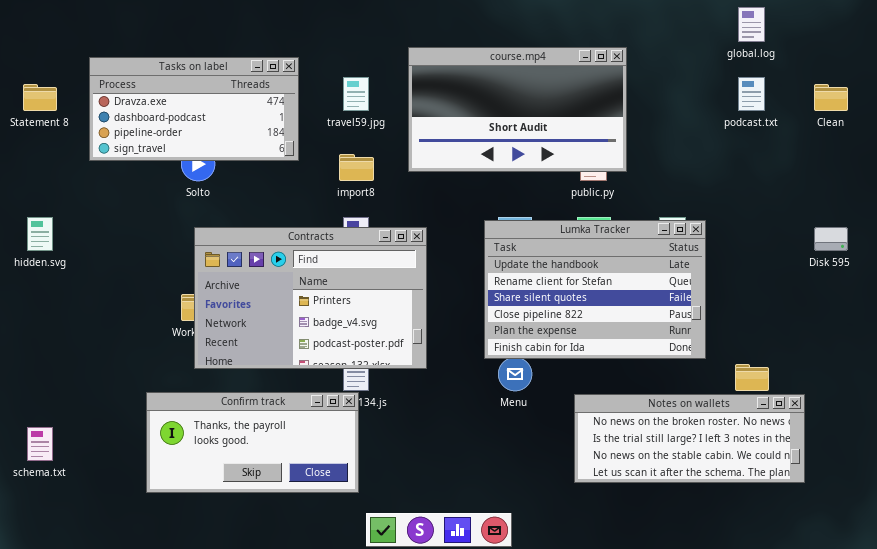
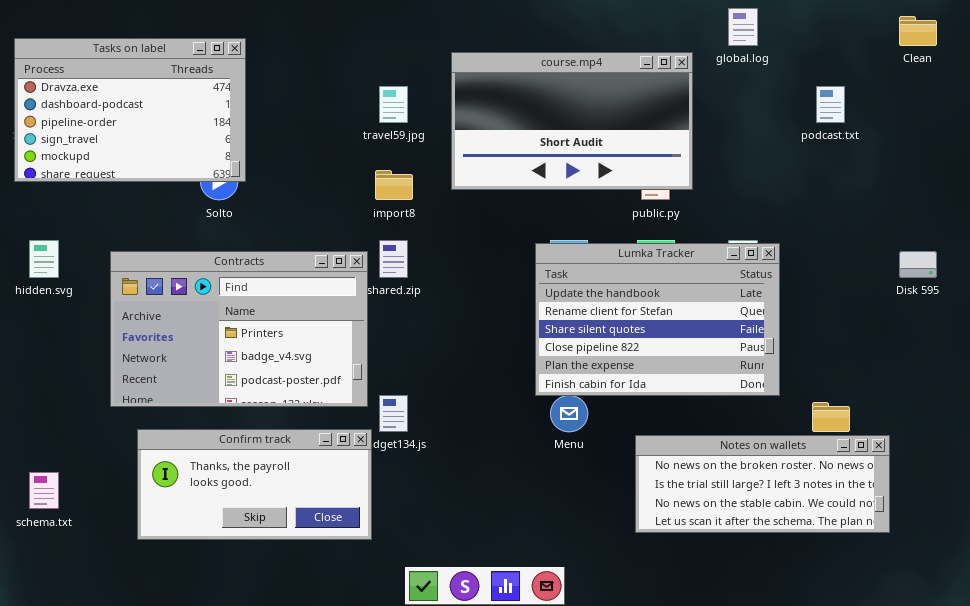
global.log: [738,7,765,42] -> [728,8,758,46], moved
Tasks on label: [89,57,299,161] -> [14,38,246,182], moved, resized
Clean: [814,84,848,111] -> [899,16,937,46], moved
Contracts: [194,227,427,369] -> [110,251,368,407], moved
Confirm track: [146,392,359,493] -> [137,429,372,540], moved

